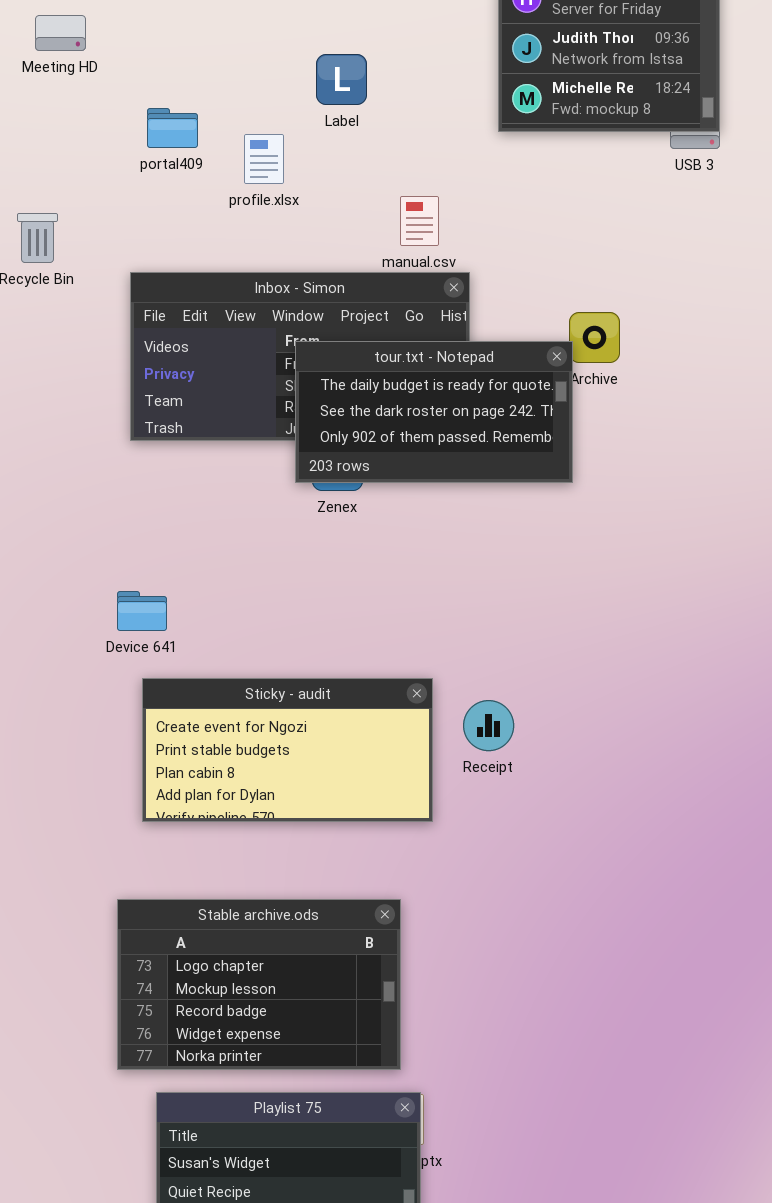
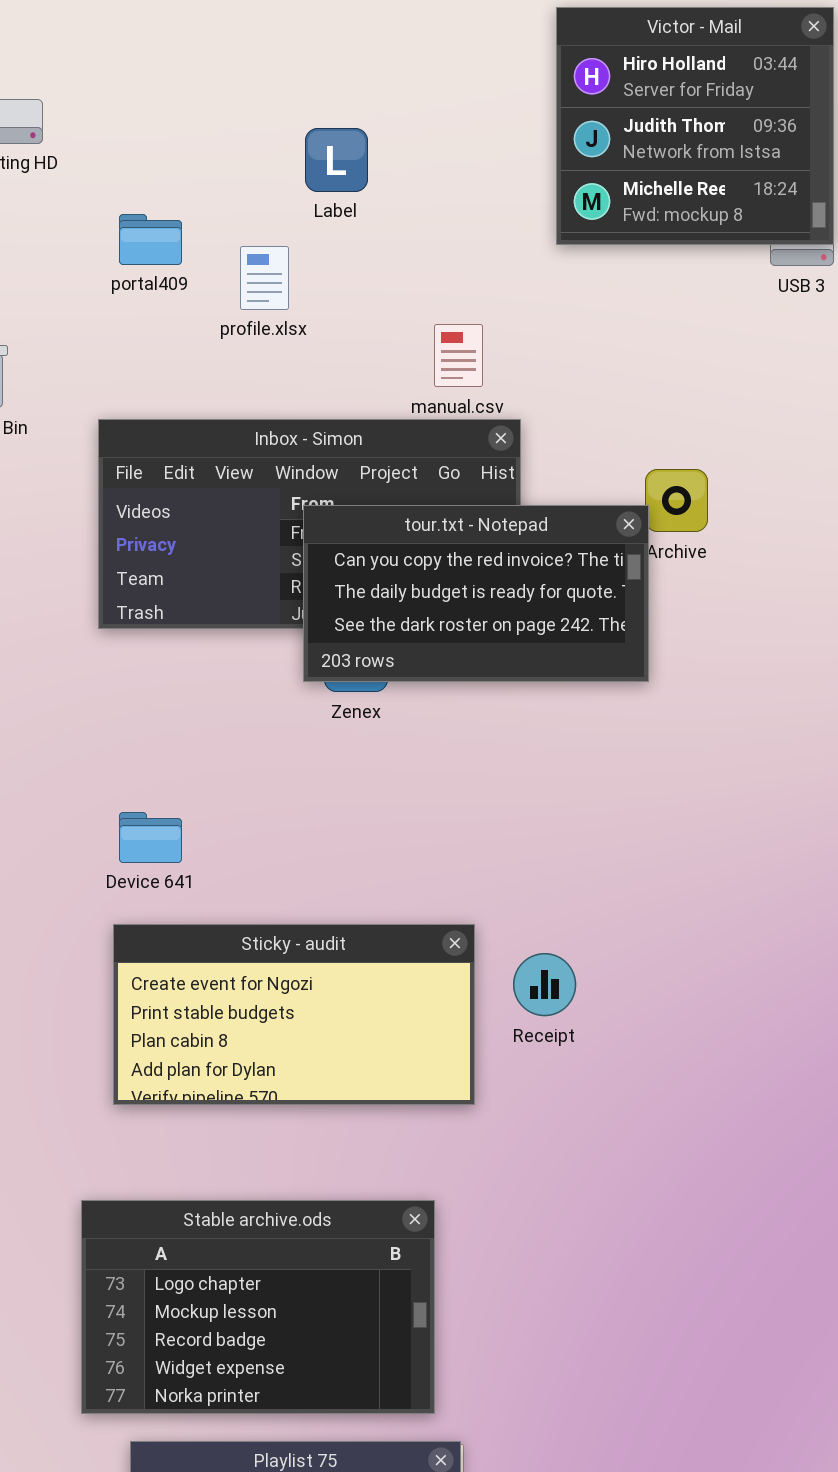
Label: [316,54,367,105] -> [305,128,368,192], moved
tour.txt - Notepad: [295,341,573,483] -> [303,505,649,682], scrolled up 1 row
Device 641: [117,591,167,631] -> [119,812,182,863], moved

